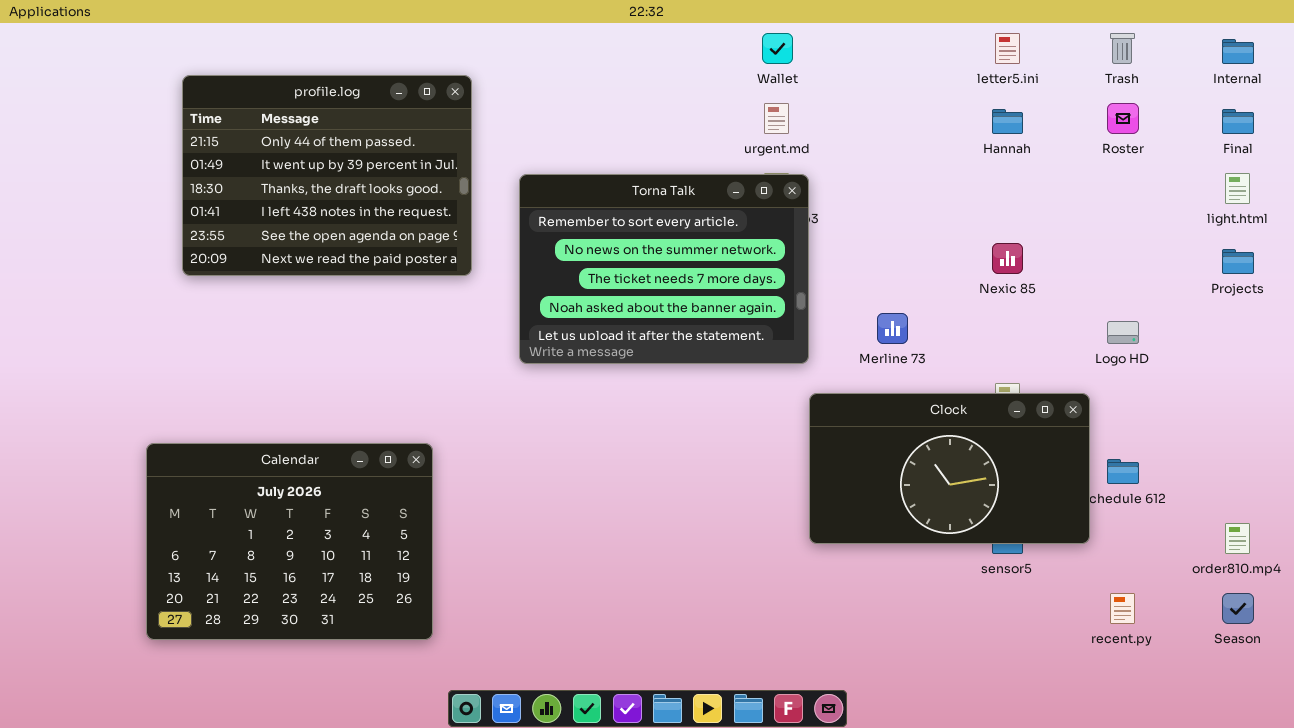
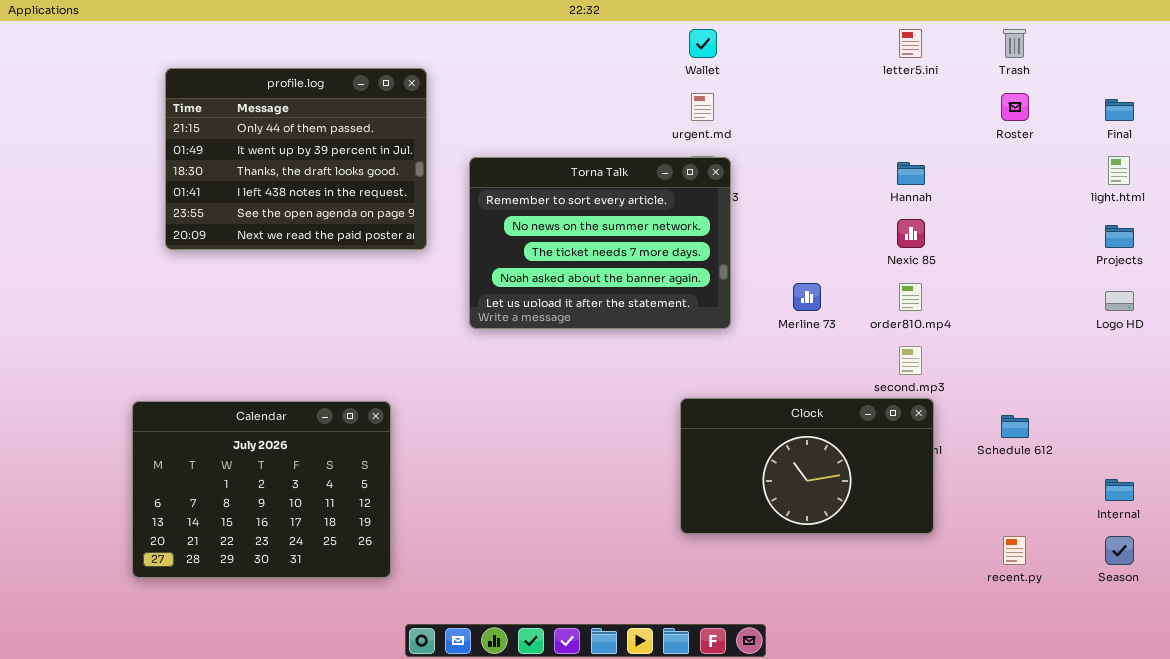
Internal: [1222,39,1254,64] -> [1105,479,1134,501], moved
Hannah: [992,109,1023,134] -> [897,162,925,185], moved
Logo HD: [1107,321,1139,344] -> [1105,291,1134,311], moved
Clock: [809,393,1090,544] -> [680,398,934,534], moved
order810.mp4: [1225,523,1250,554] -> [899,283,922,311], moved

